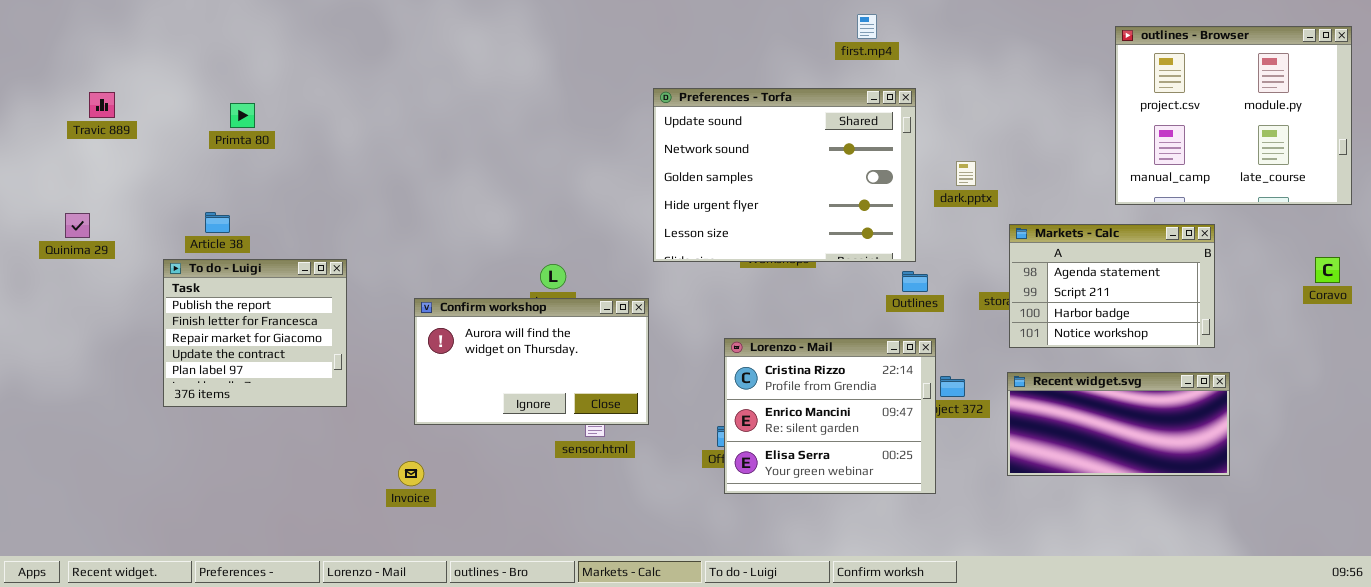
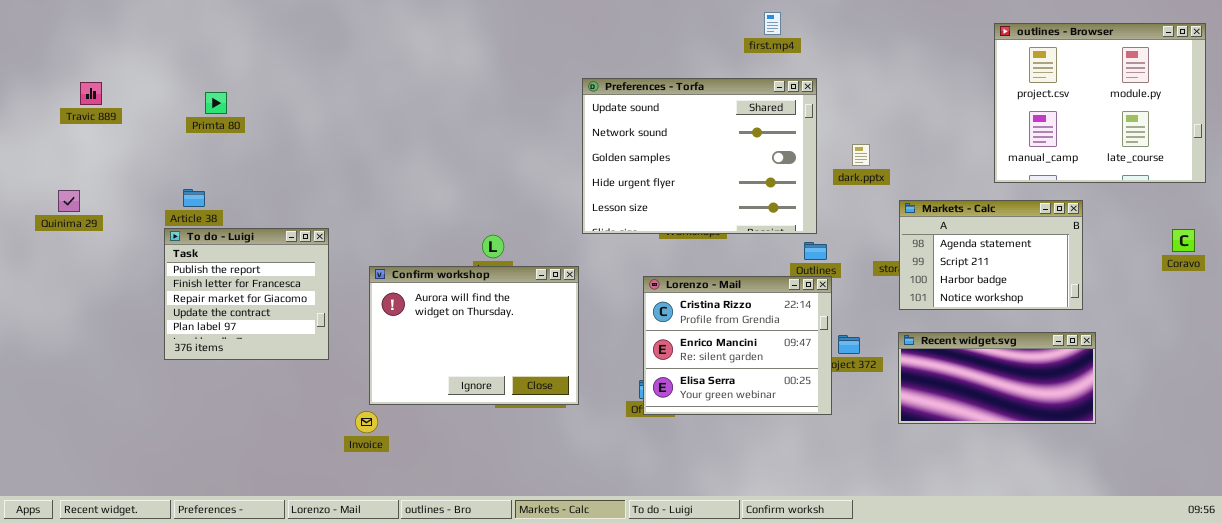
To do - Luigi: [163,259,347,407] -> [164,228,329,360], moved
Confirm workshop: [414,298,649,425] -> [369,266,579,405], resized
Lorenzo - Mail: [724,338,936,494] -> [643,276,832,415], moved

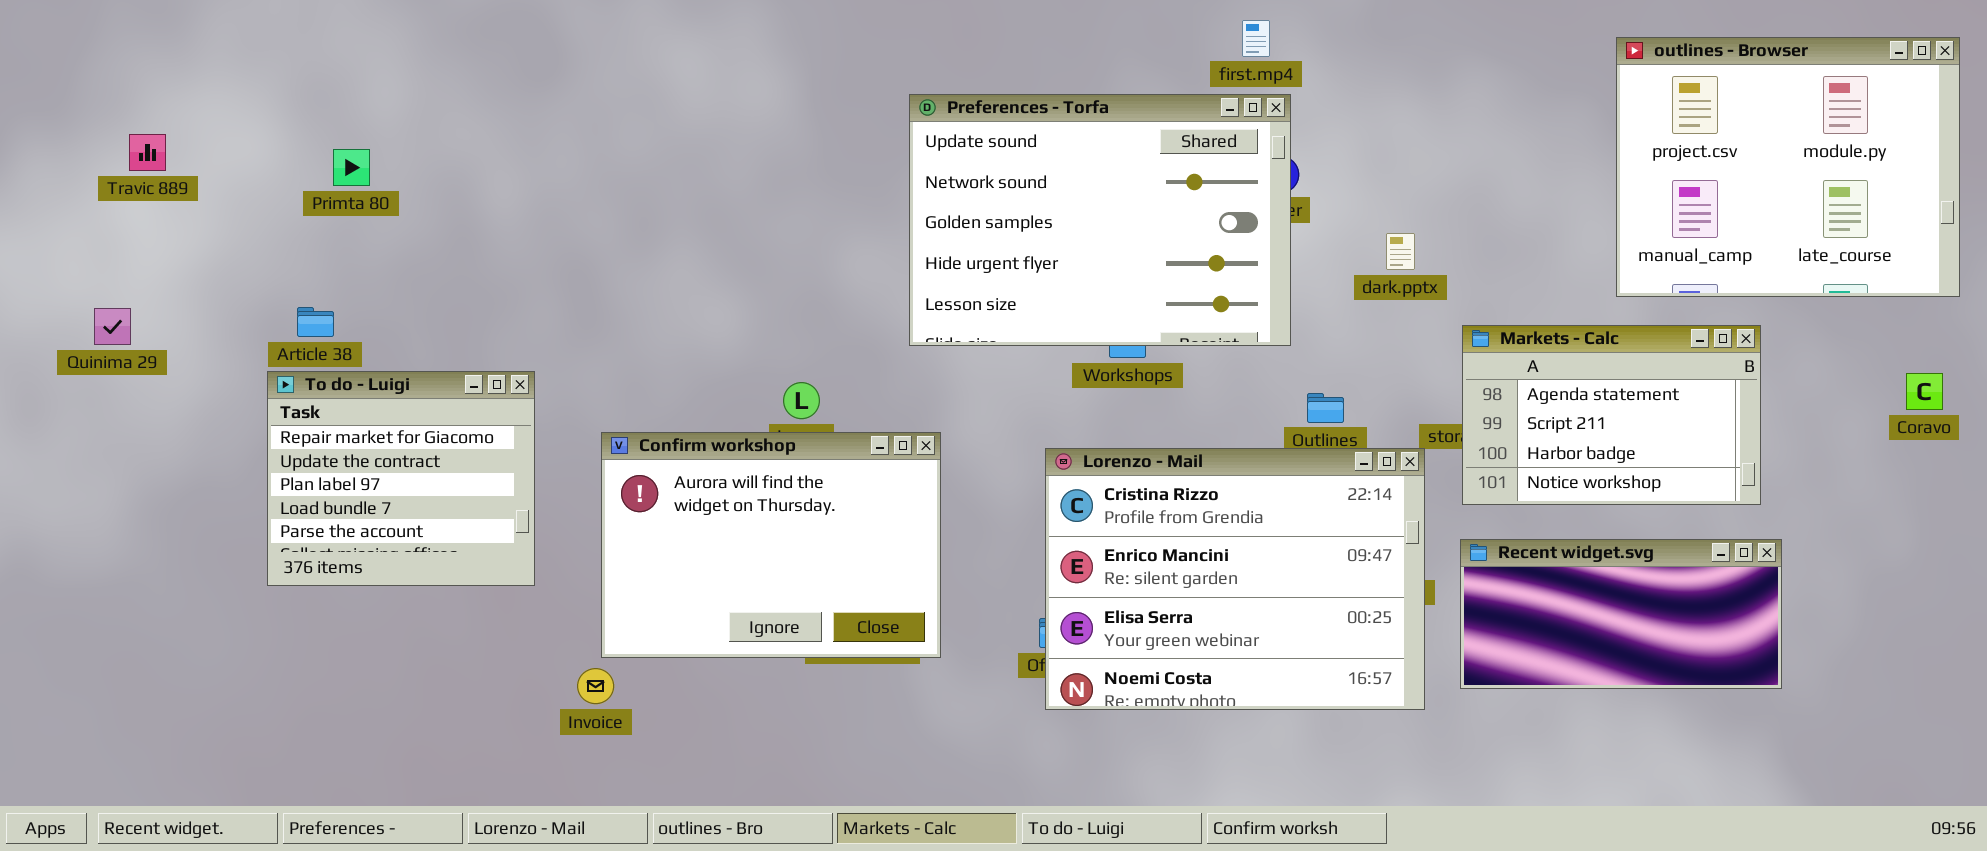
Preferences - Torfa: [582,78,817,234] -> [909,94,1291,346], moved
To do - Luigi: [164,228,329,360] -> [267,371,535,586], scrolled down 2 rows
Lorenzo - Mail: [643,276,832,415] -> [1045,448,1425,710], resized

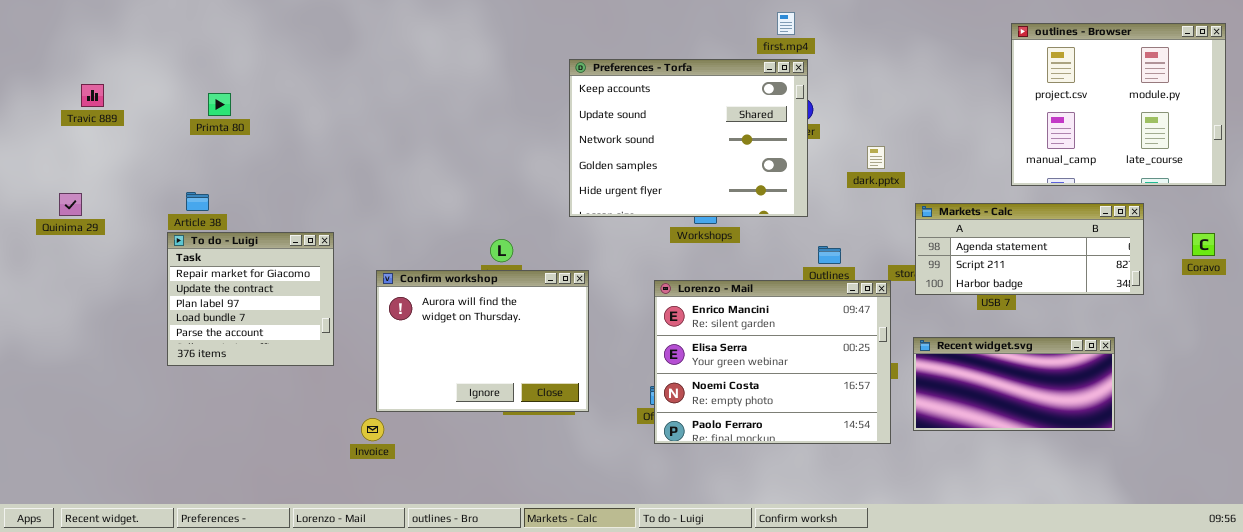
Preferences - Torfa: [909,94,1291,346] -> [569,59,808,217], scrolled up 1 row
Markets - Calc: [1462,325,1761,505] -> [915,203,1144,295], resized
Lorenzo - Mail: [1045,448,1425,710] -> [654,280,891,444], scrolled down 1 row

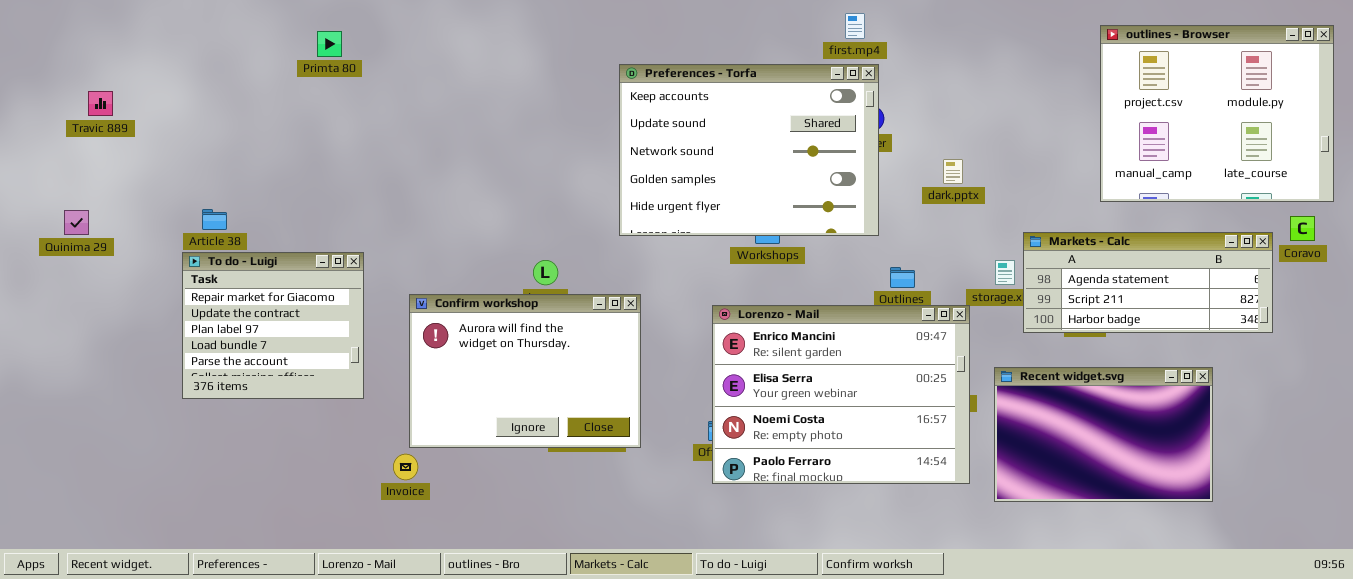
Primta 80: [208,93,231,116] -> [317,31,342,57], moved
Markets - Calc: [915,203,1144,295] -> [1023,232,1273,333], moved
Coravo: [1192,233,1215,256] -> [1290,216,1315,241], moved
Recent widget.svg: [913,337,1115,431] -> [994,367,1213,502], resized

